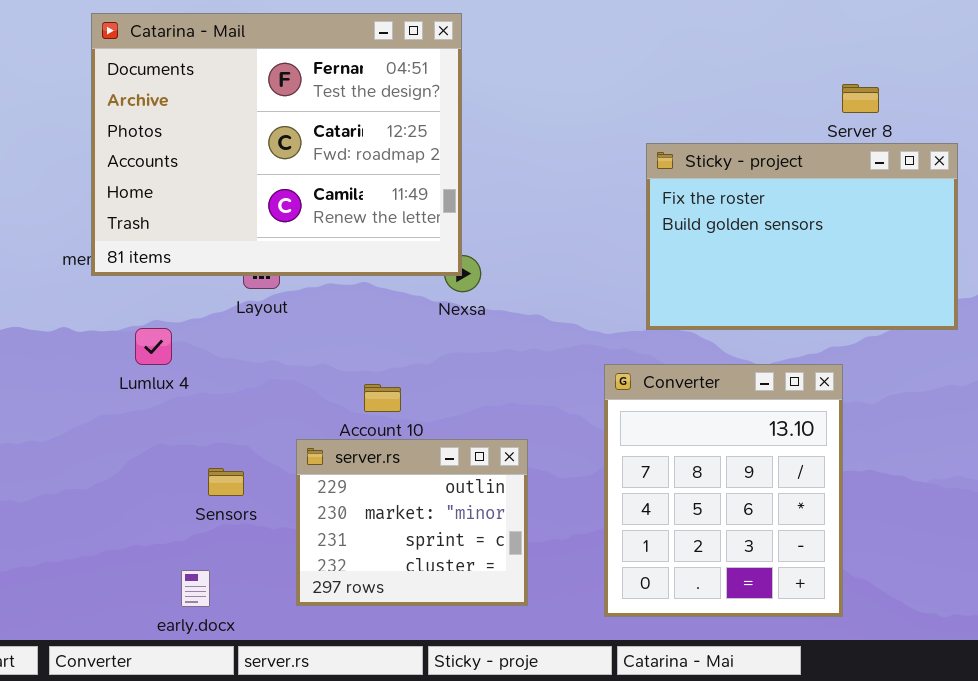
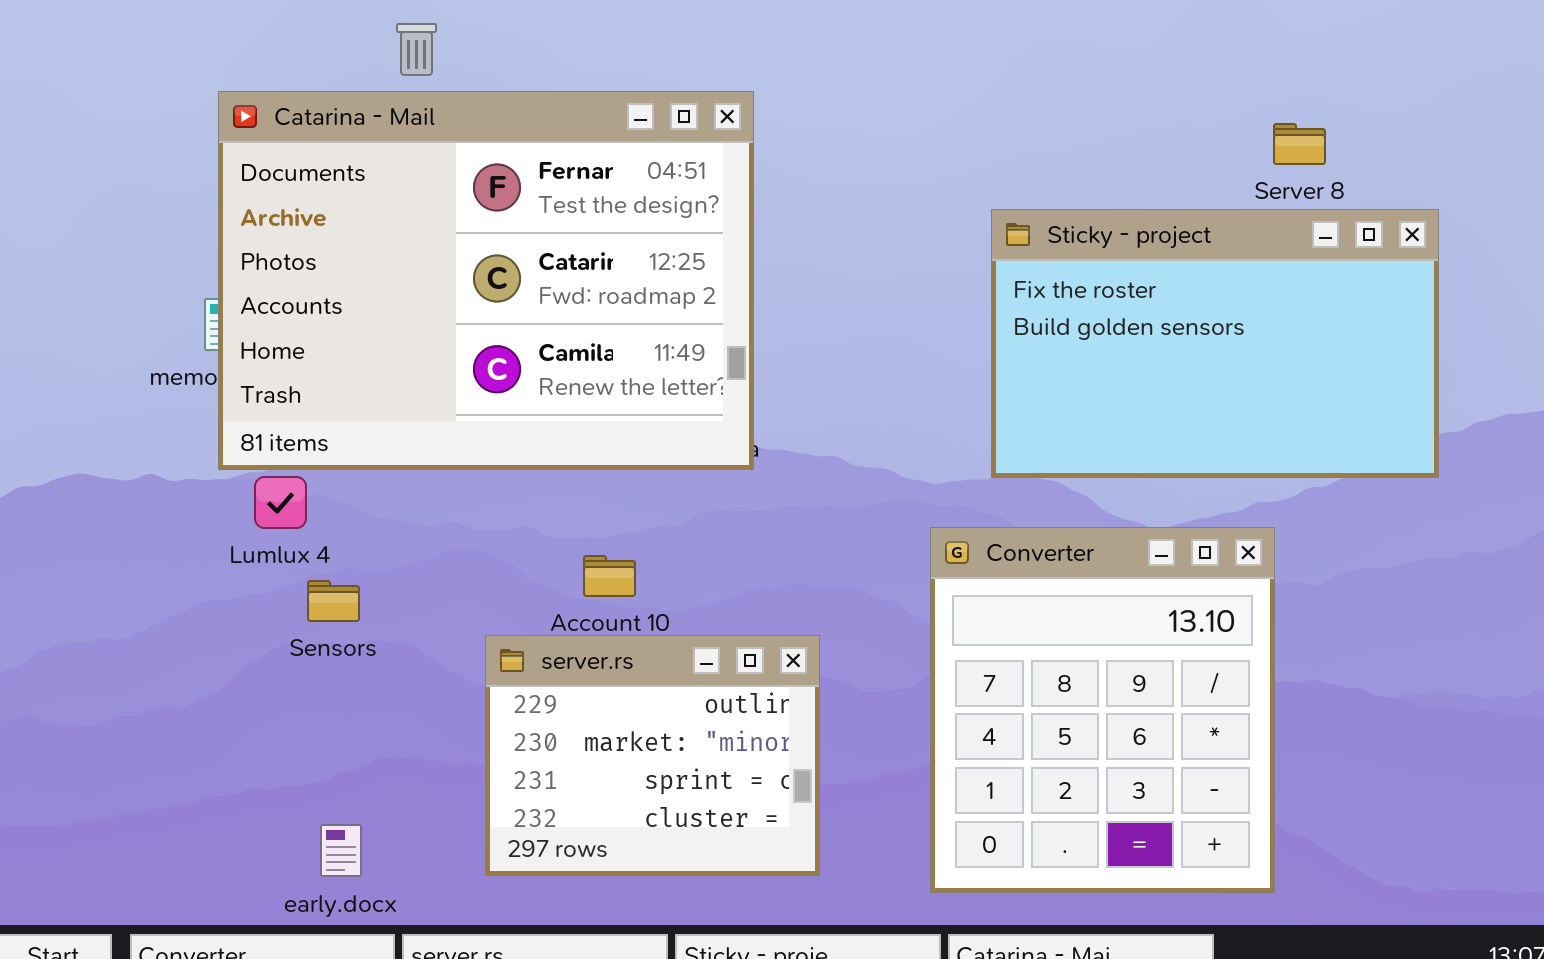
Catarina - Mail: [91,13,462,276] -> [218,91,754,470], moved
Sensors: [208,468,244,496] -> [307,580,360,622], moved

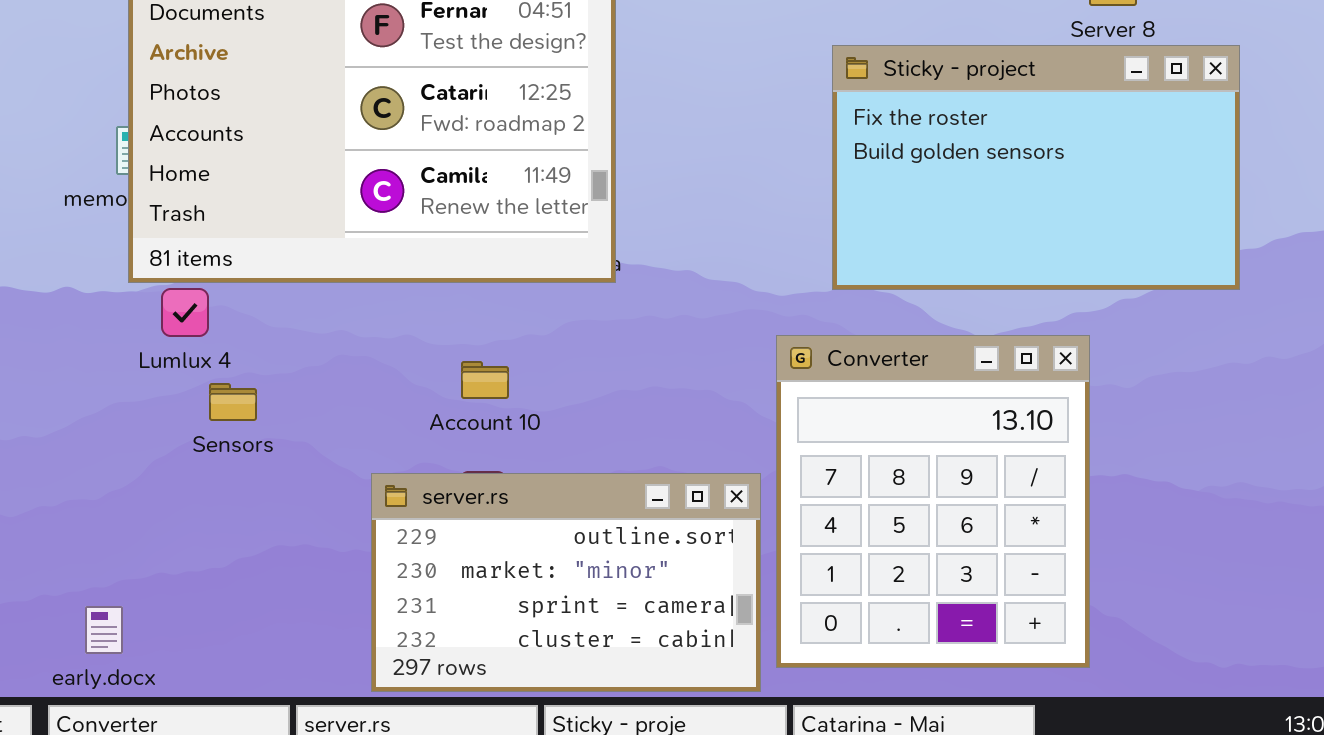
server.rs: [485,635,820,876] -> [371,473,761,692], moved, resized
early.docx: [320,824,362,877] -> [85,606,123,654], moved

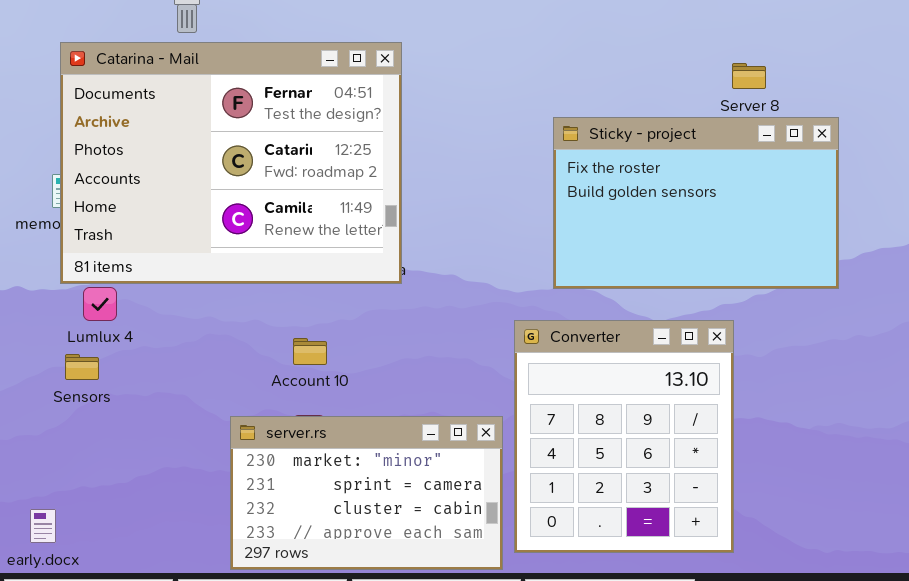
Sensors: [209,383,257,421] -> [65,354,99,380], moved
server.rs: [371,473,761,692] -> [230,416,503,570], scrolled down 1 row

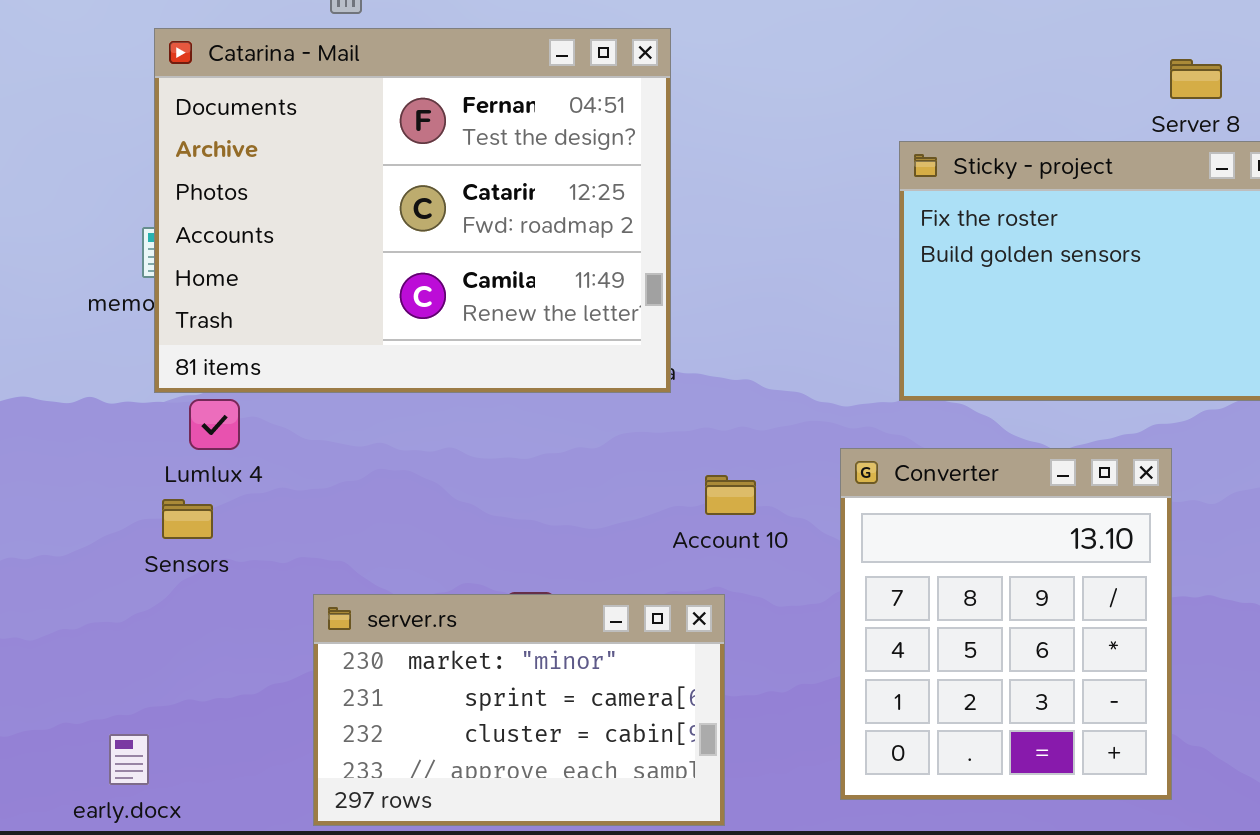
Account 10: [293,338,327,365] -> [705,475,756,515], moved
server.rs: [230,416,503,570] -> [313,594,725,826], moved

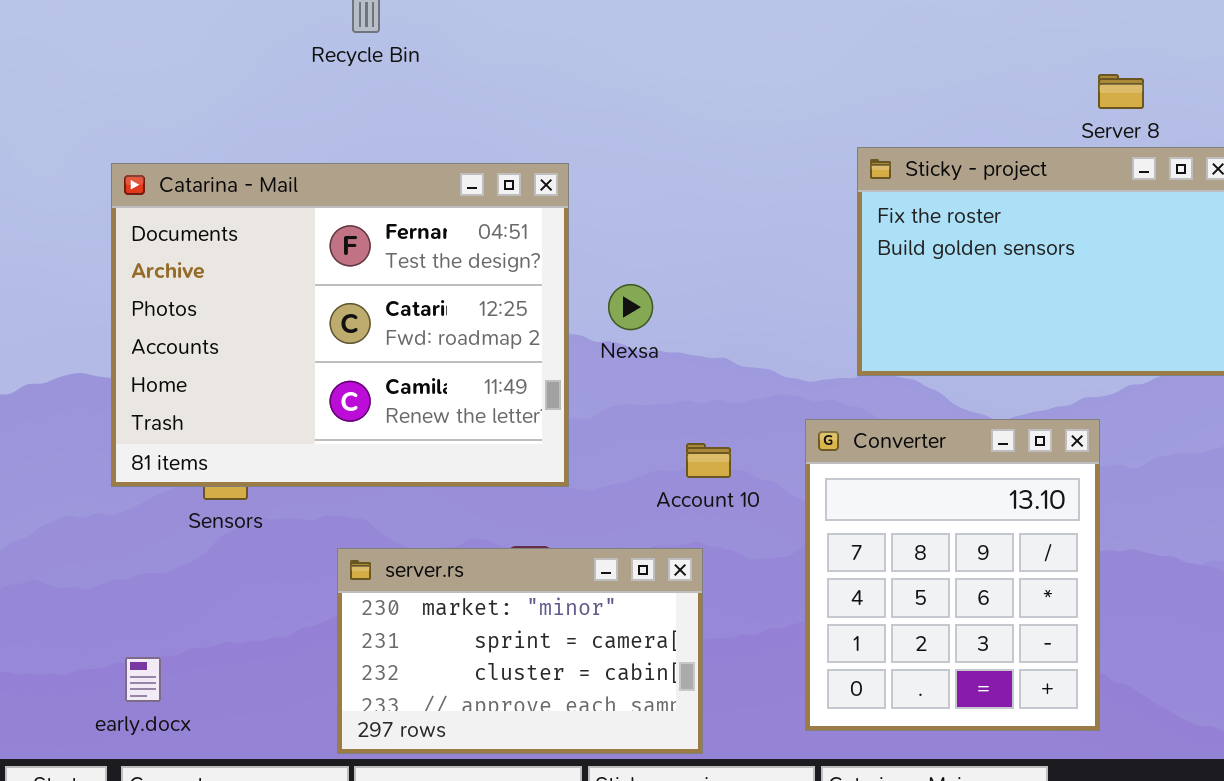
Catarina - Mail: [154,28,671,393] -> [111,163,569,487], moved
early.docx: [109,734,149,785] -> [125,657,161,702], moved

